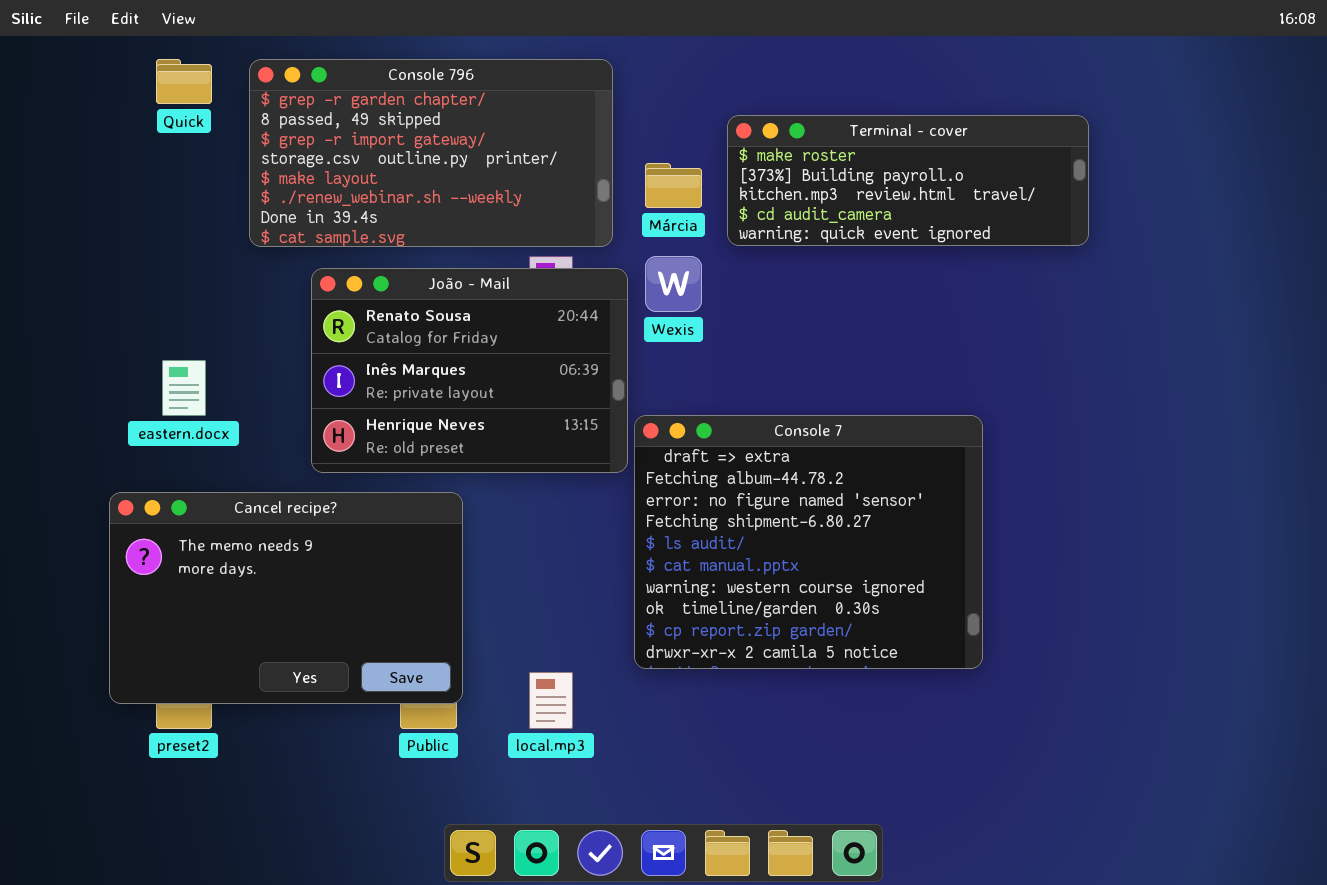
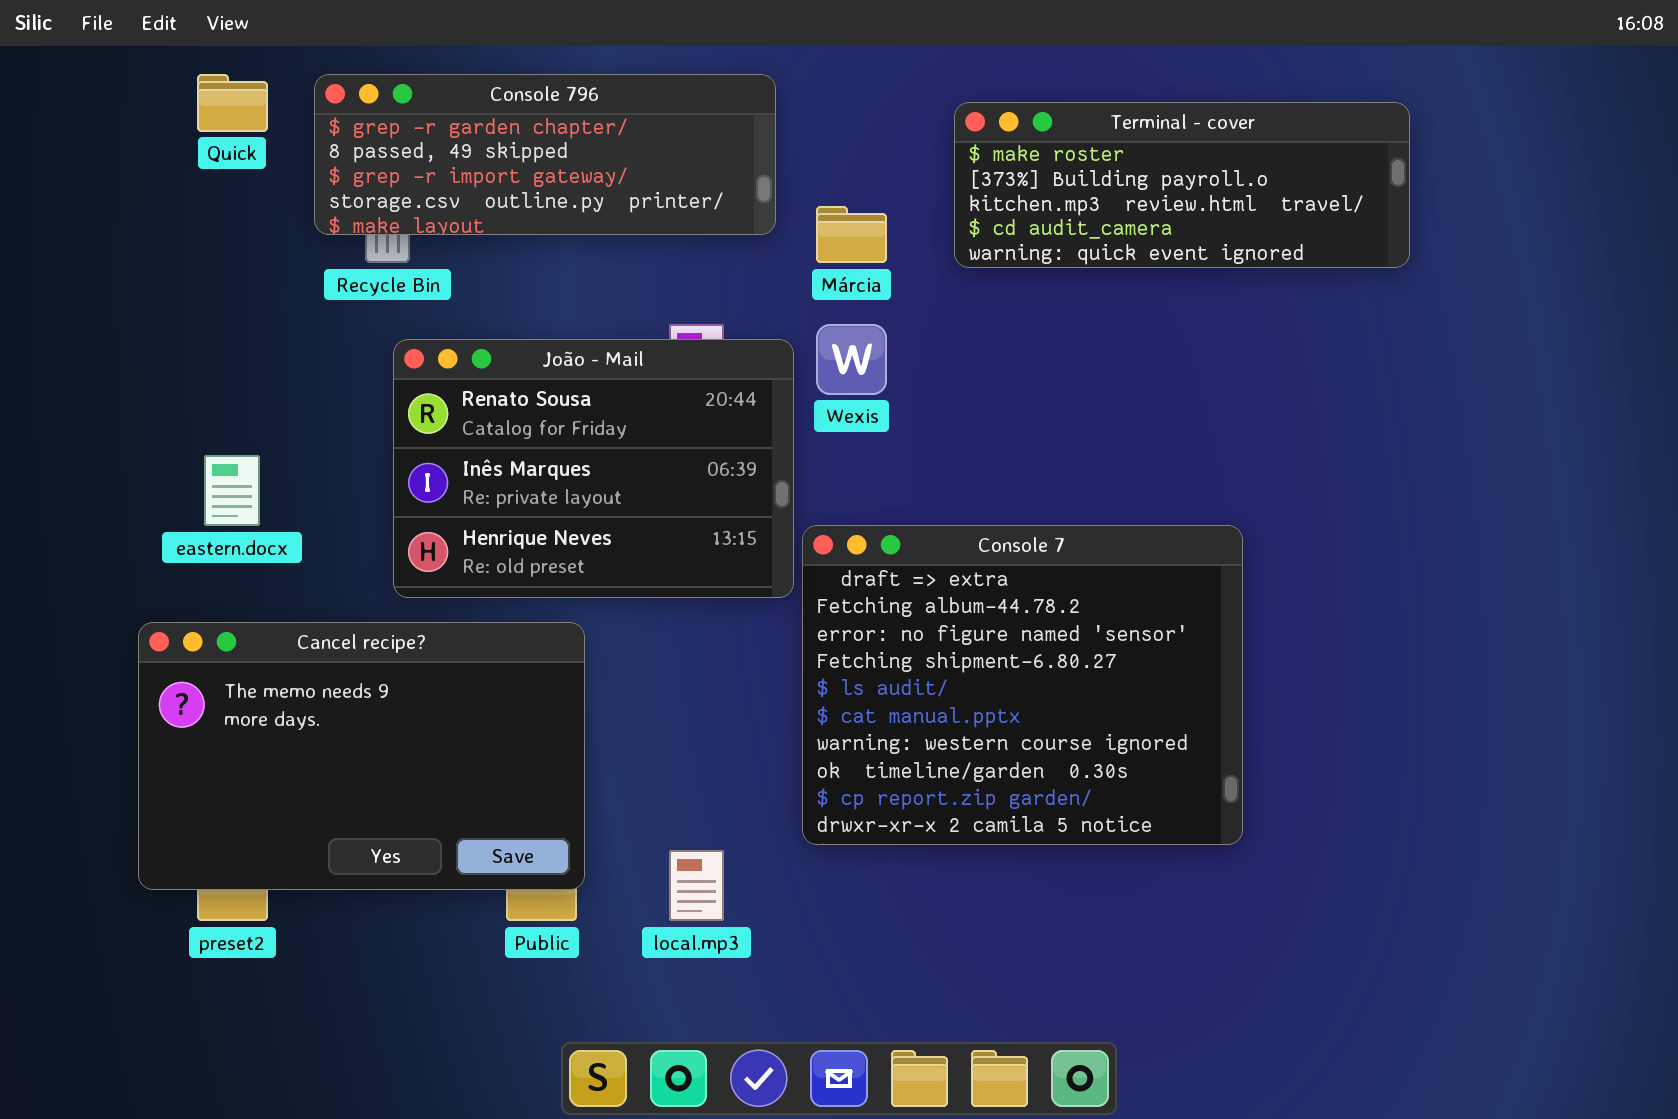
Console 796: [249,59,613,247] -> [314,74,776,235], resized
Terminal - cover: [727,115,1089,246] -> [954,102,1410,268], moved

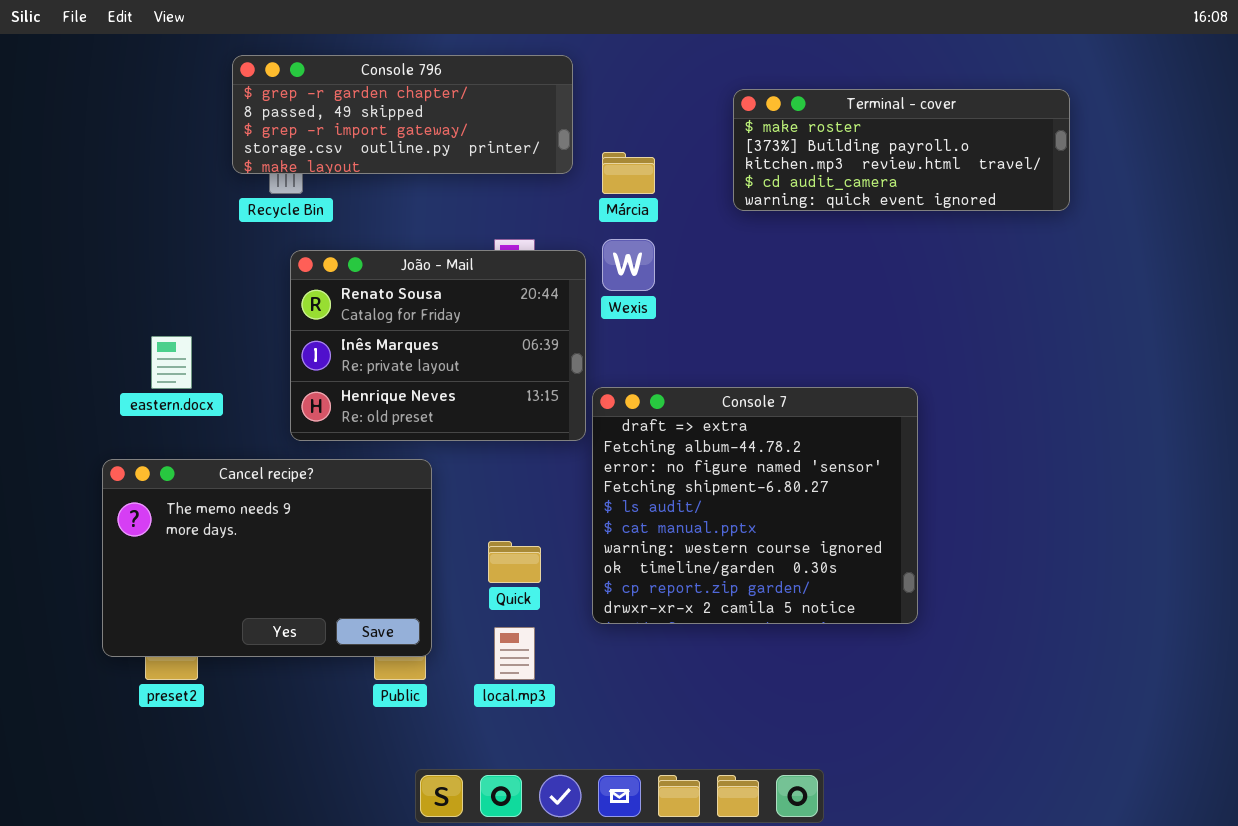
Quick: [197,74,268,132] -> [488,541,541,583], moved
Terminal - cover: [954,102,1410,268] -> [733,89,1070,211], moved

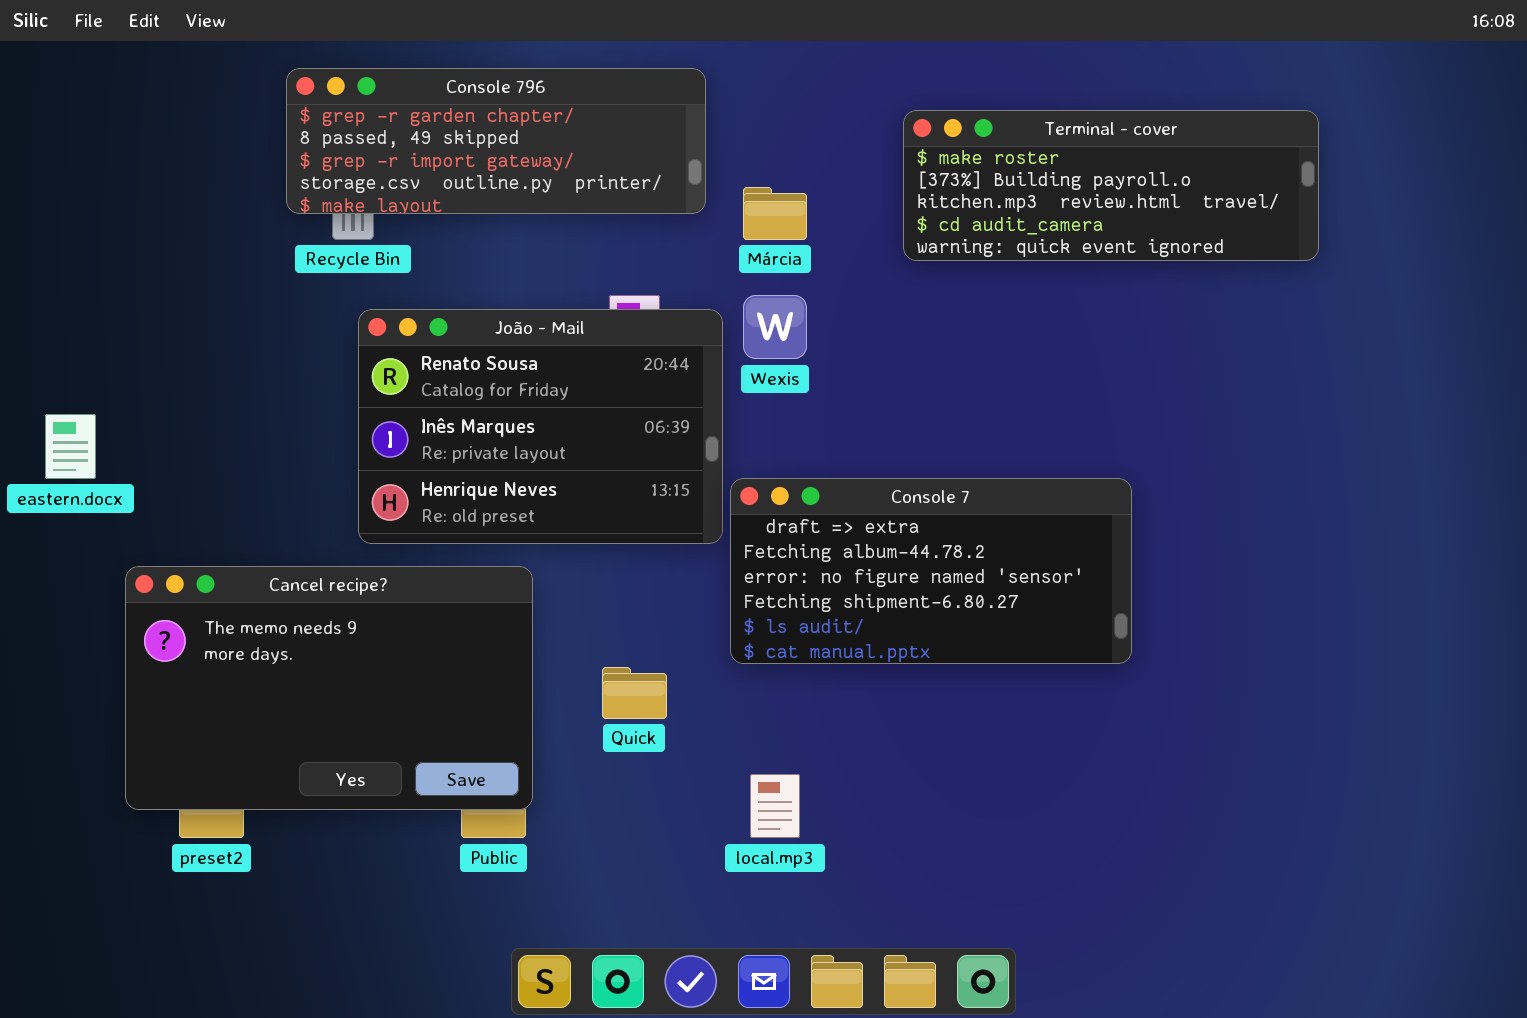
eastern.docx: [151,336,192,389] -> [45,414,96,479], moved
Console 7: [592,387,918,624] -> [730,478,1132,664], resized
local.mp3: [494,627,535,680] -> [750,774,800,838], moved

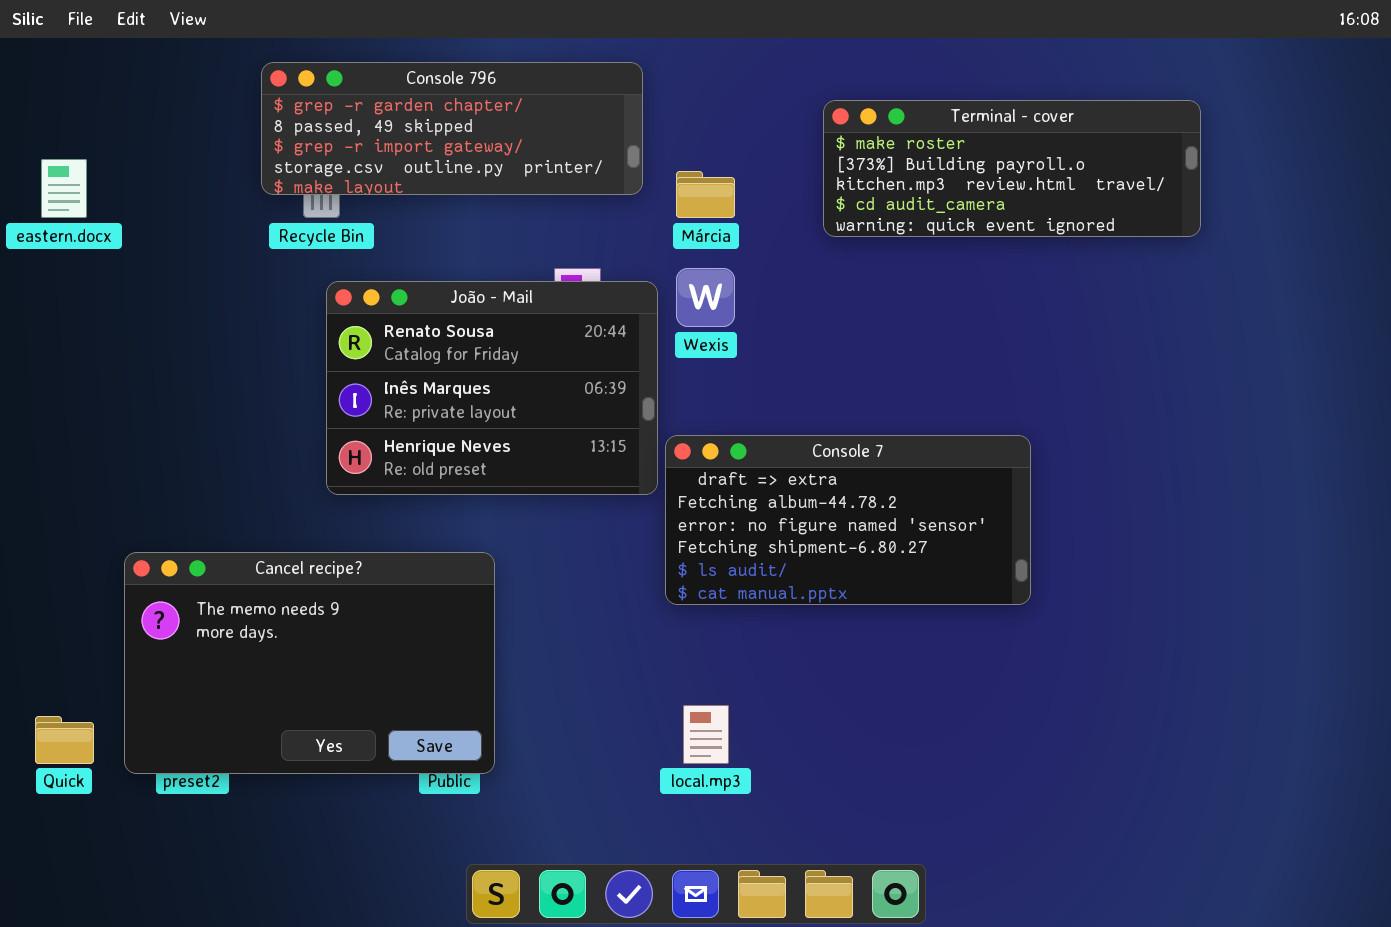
eastern.docx: [45,414,96,479] -> [41,159,87,218], moved
Cancel recipe?: [125,566,533,810] -> [124,552,495,774], moved
Quick: [602,667,667,719] -> [35,716,94,764], moved

